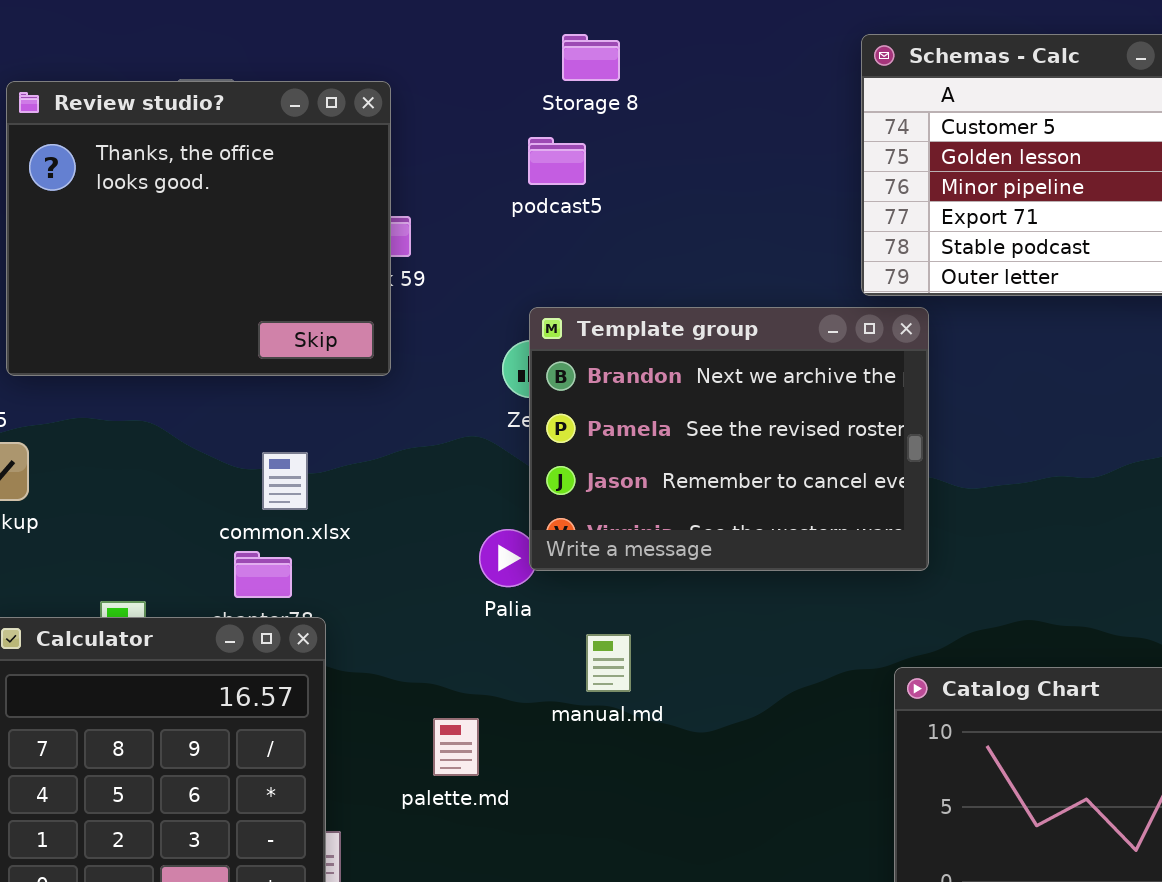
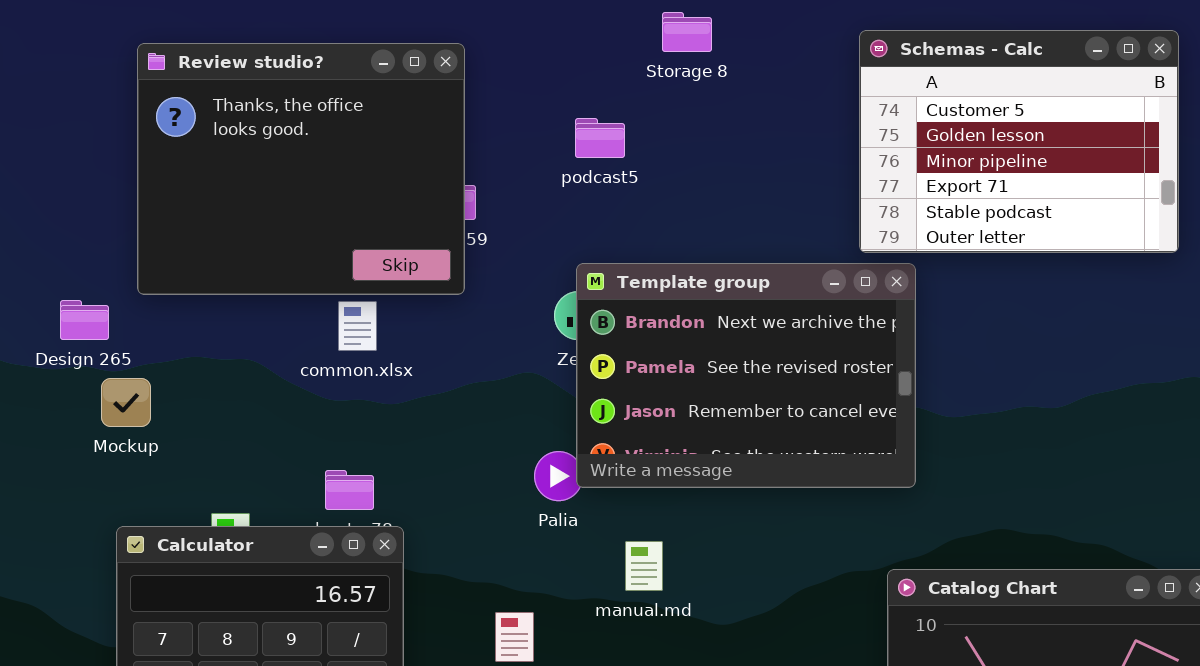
Storage 8: [562,34,620,81] -> [662,12,712,52], moved
Review studio?: [6,81,391,376] -> [137,43,465,295], moved
common.xlsx: [262,452,308,510] -> [338,301,377,351], moved

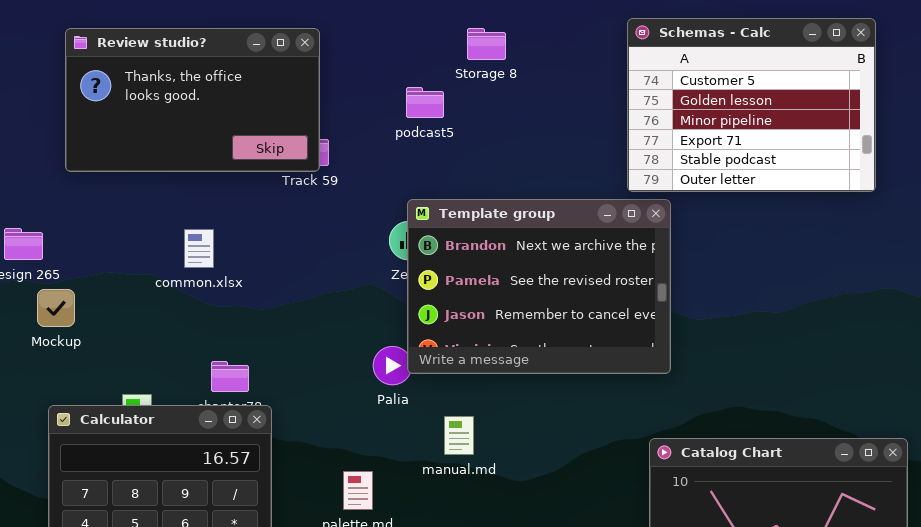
Storage 8: [662,12,712,52] -> [467,28,506,60], moved
Review studio?: [137,43,465,295] -> [65,28,320,172], resized
common.xlsx: [338,301,377,351] -> [184,229,214,268], moved

